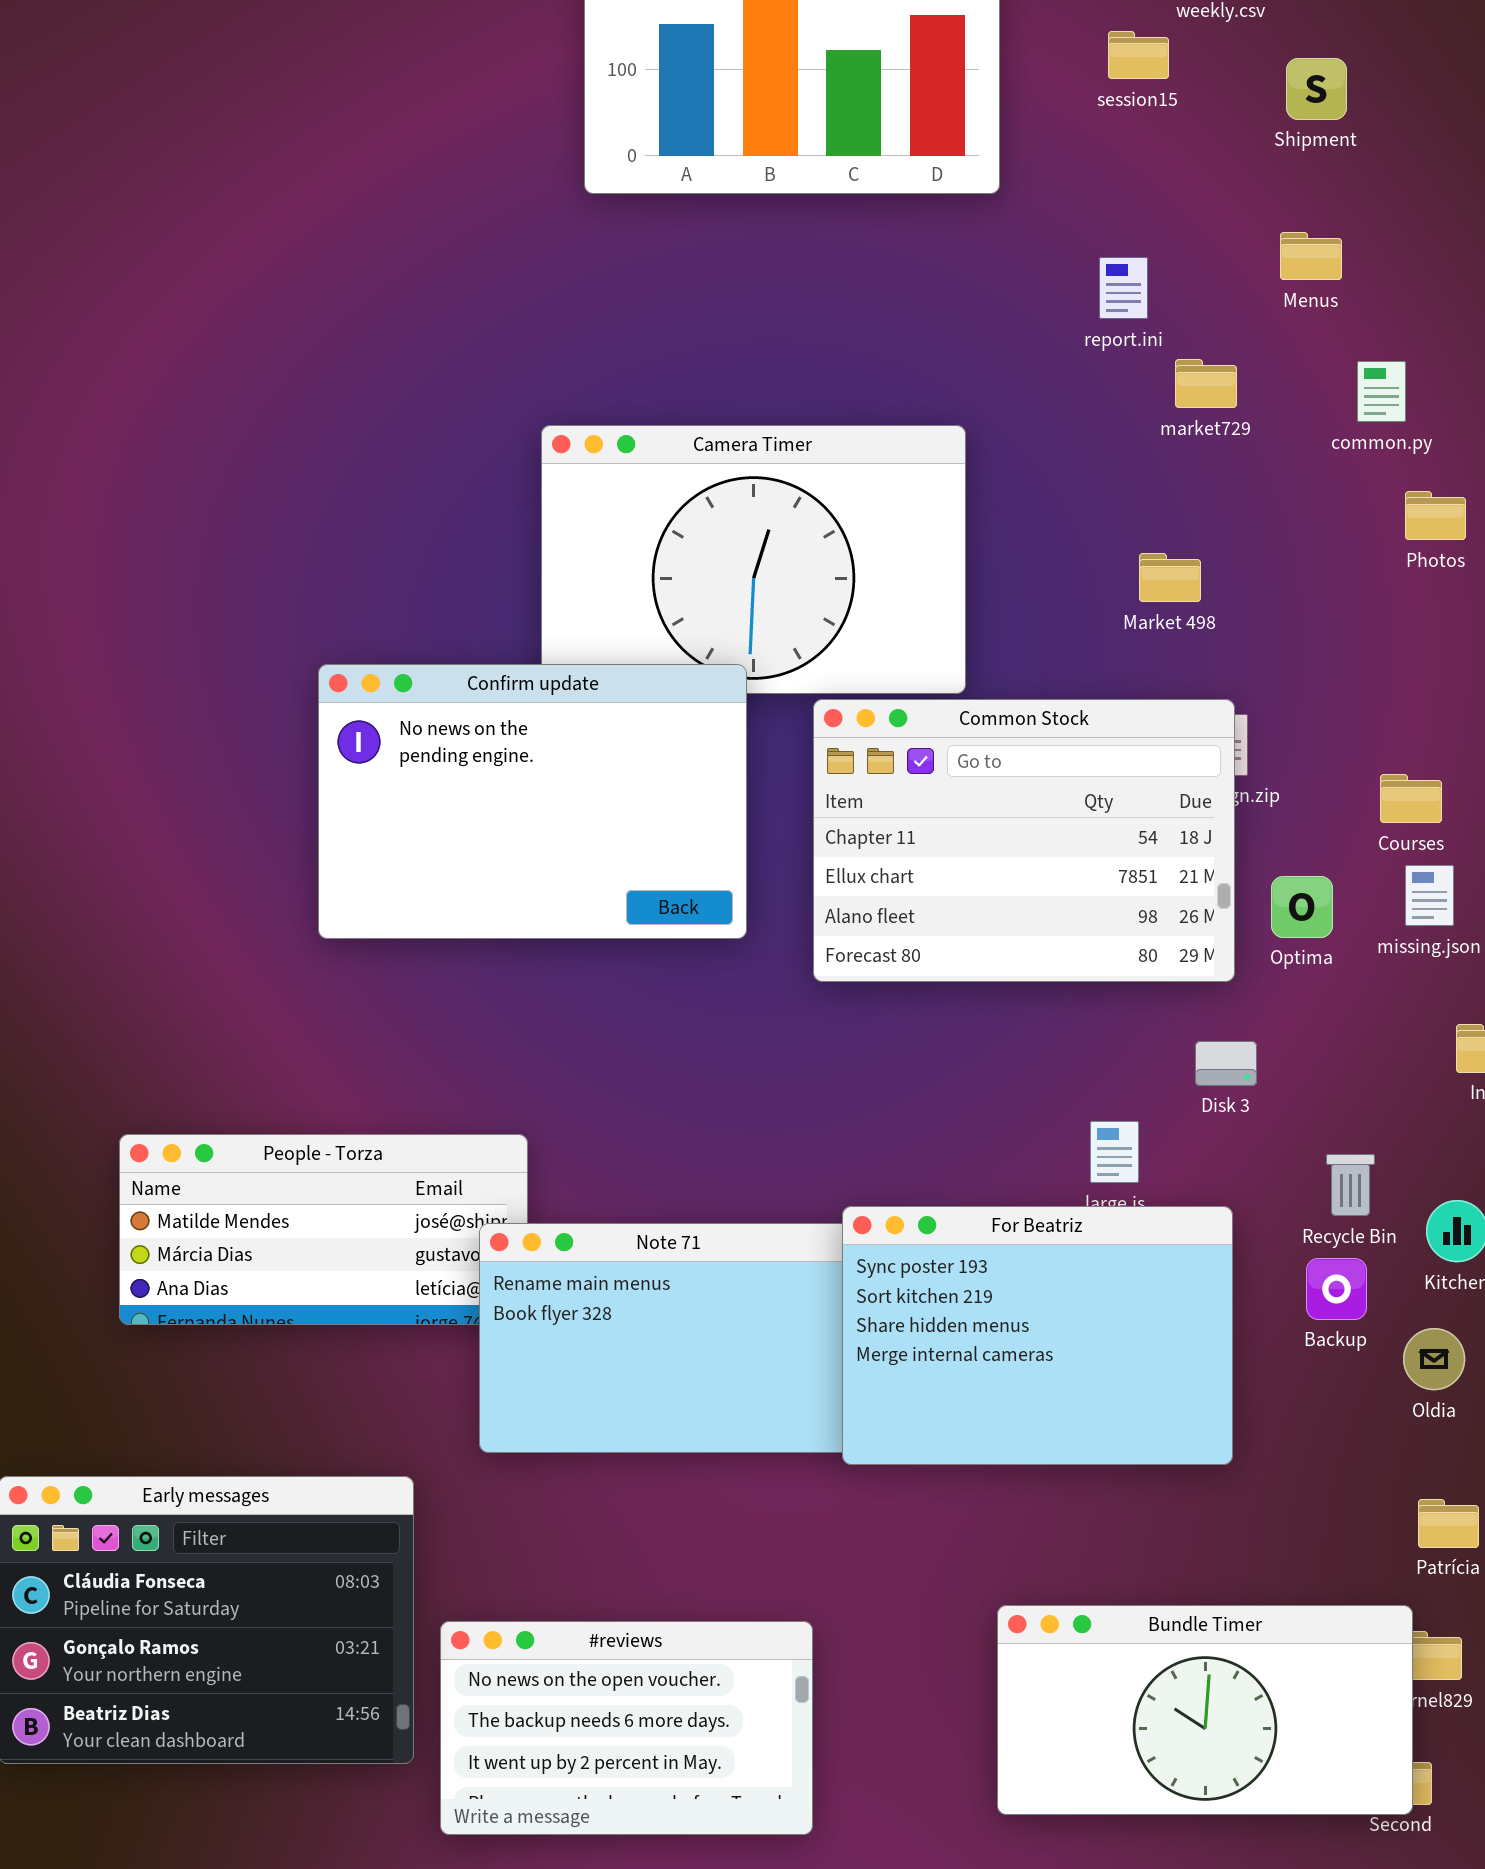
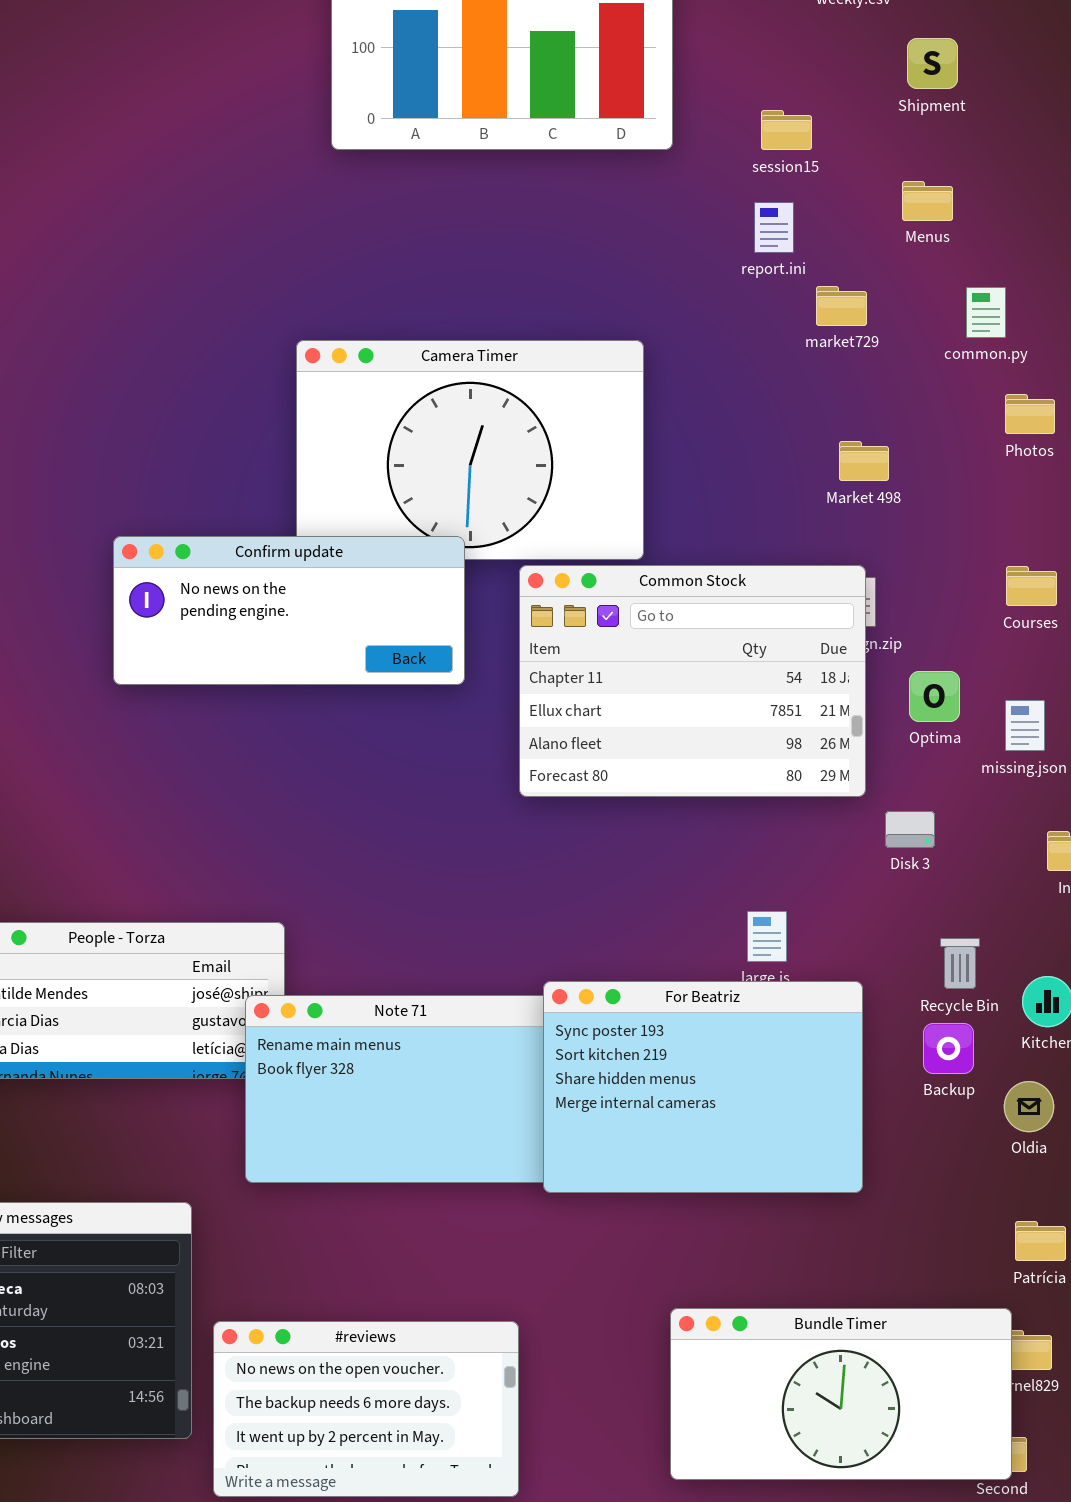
session15: [1108,31,1169,79] -> [761,110,812,150], moved
Market 498: [1139,553,1201,602] -> [839,441,889,481], moved
Confirm update: [318,664,747,939] -> [113,536,465,685], resized
Courses: [1380,774,1442,823] -> [1006,566,1057,606], moved
Optima: [1271,876,1333,938] -> [909,671,960,722], moved
Disk 3: [1195,1041,1257,1086] -> [885,811,935,848], moved

